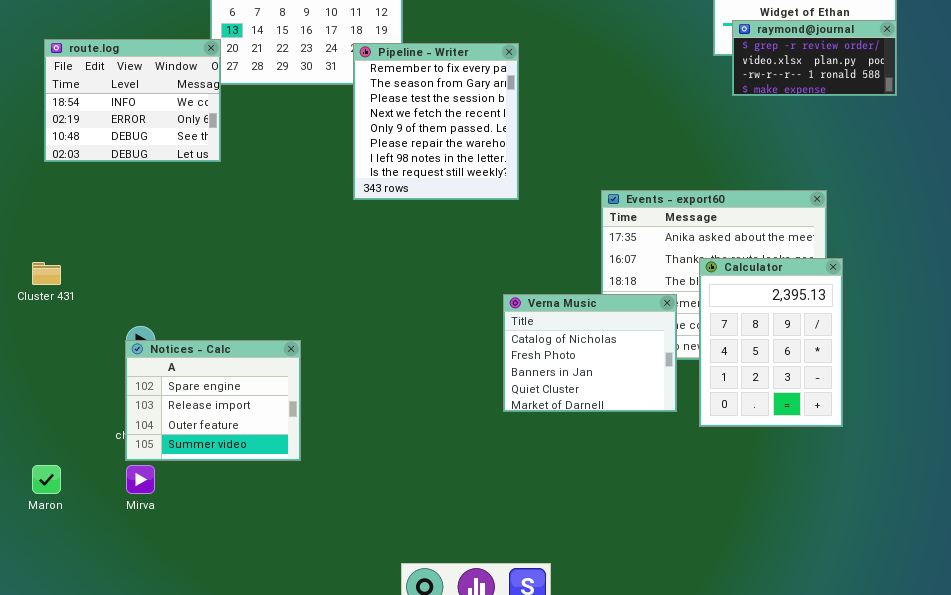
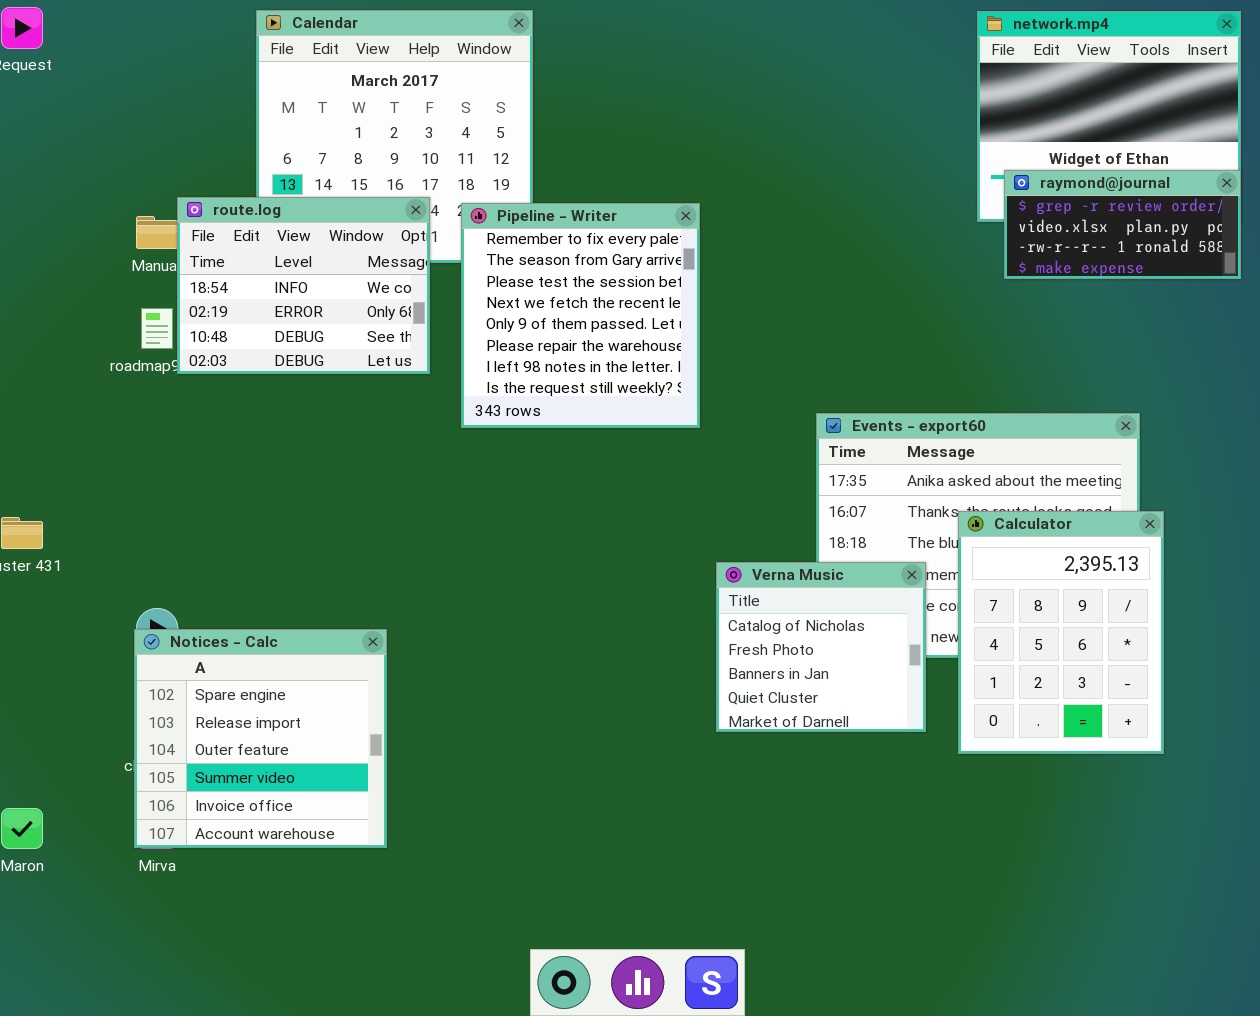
route.log: [44,39,221,162] -> [177,197,430,374], moved
Verna Music: [503,294,677,412] -> [716,562,926,732], resized
Notices - Calc: [125,340,301,461] -> [134,629,387,848], resized

